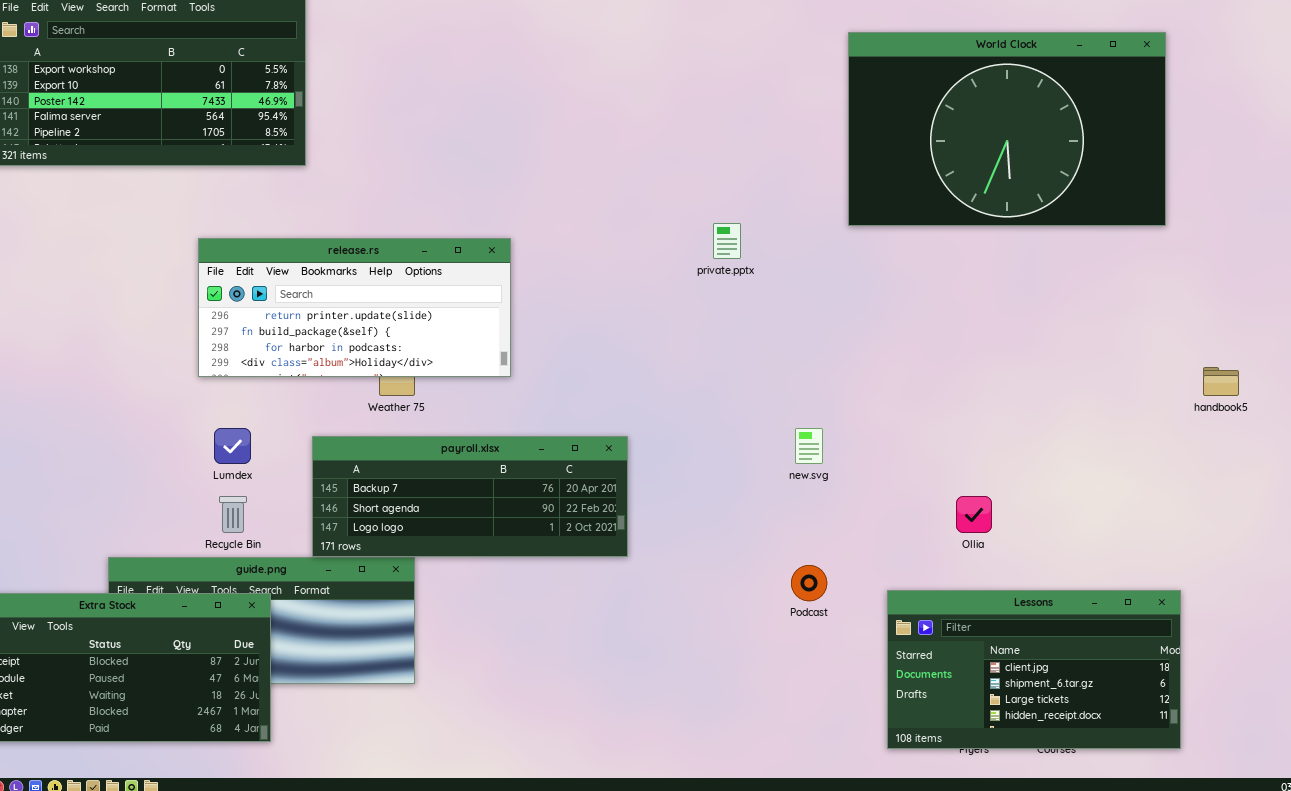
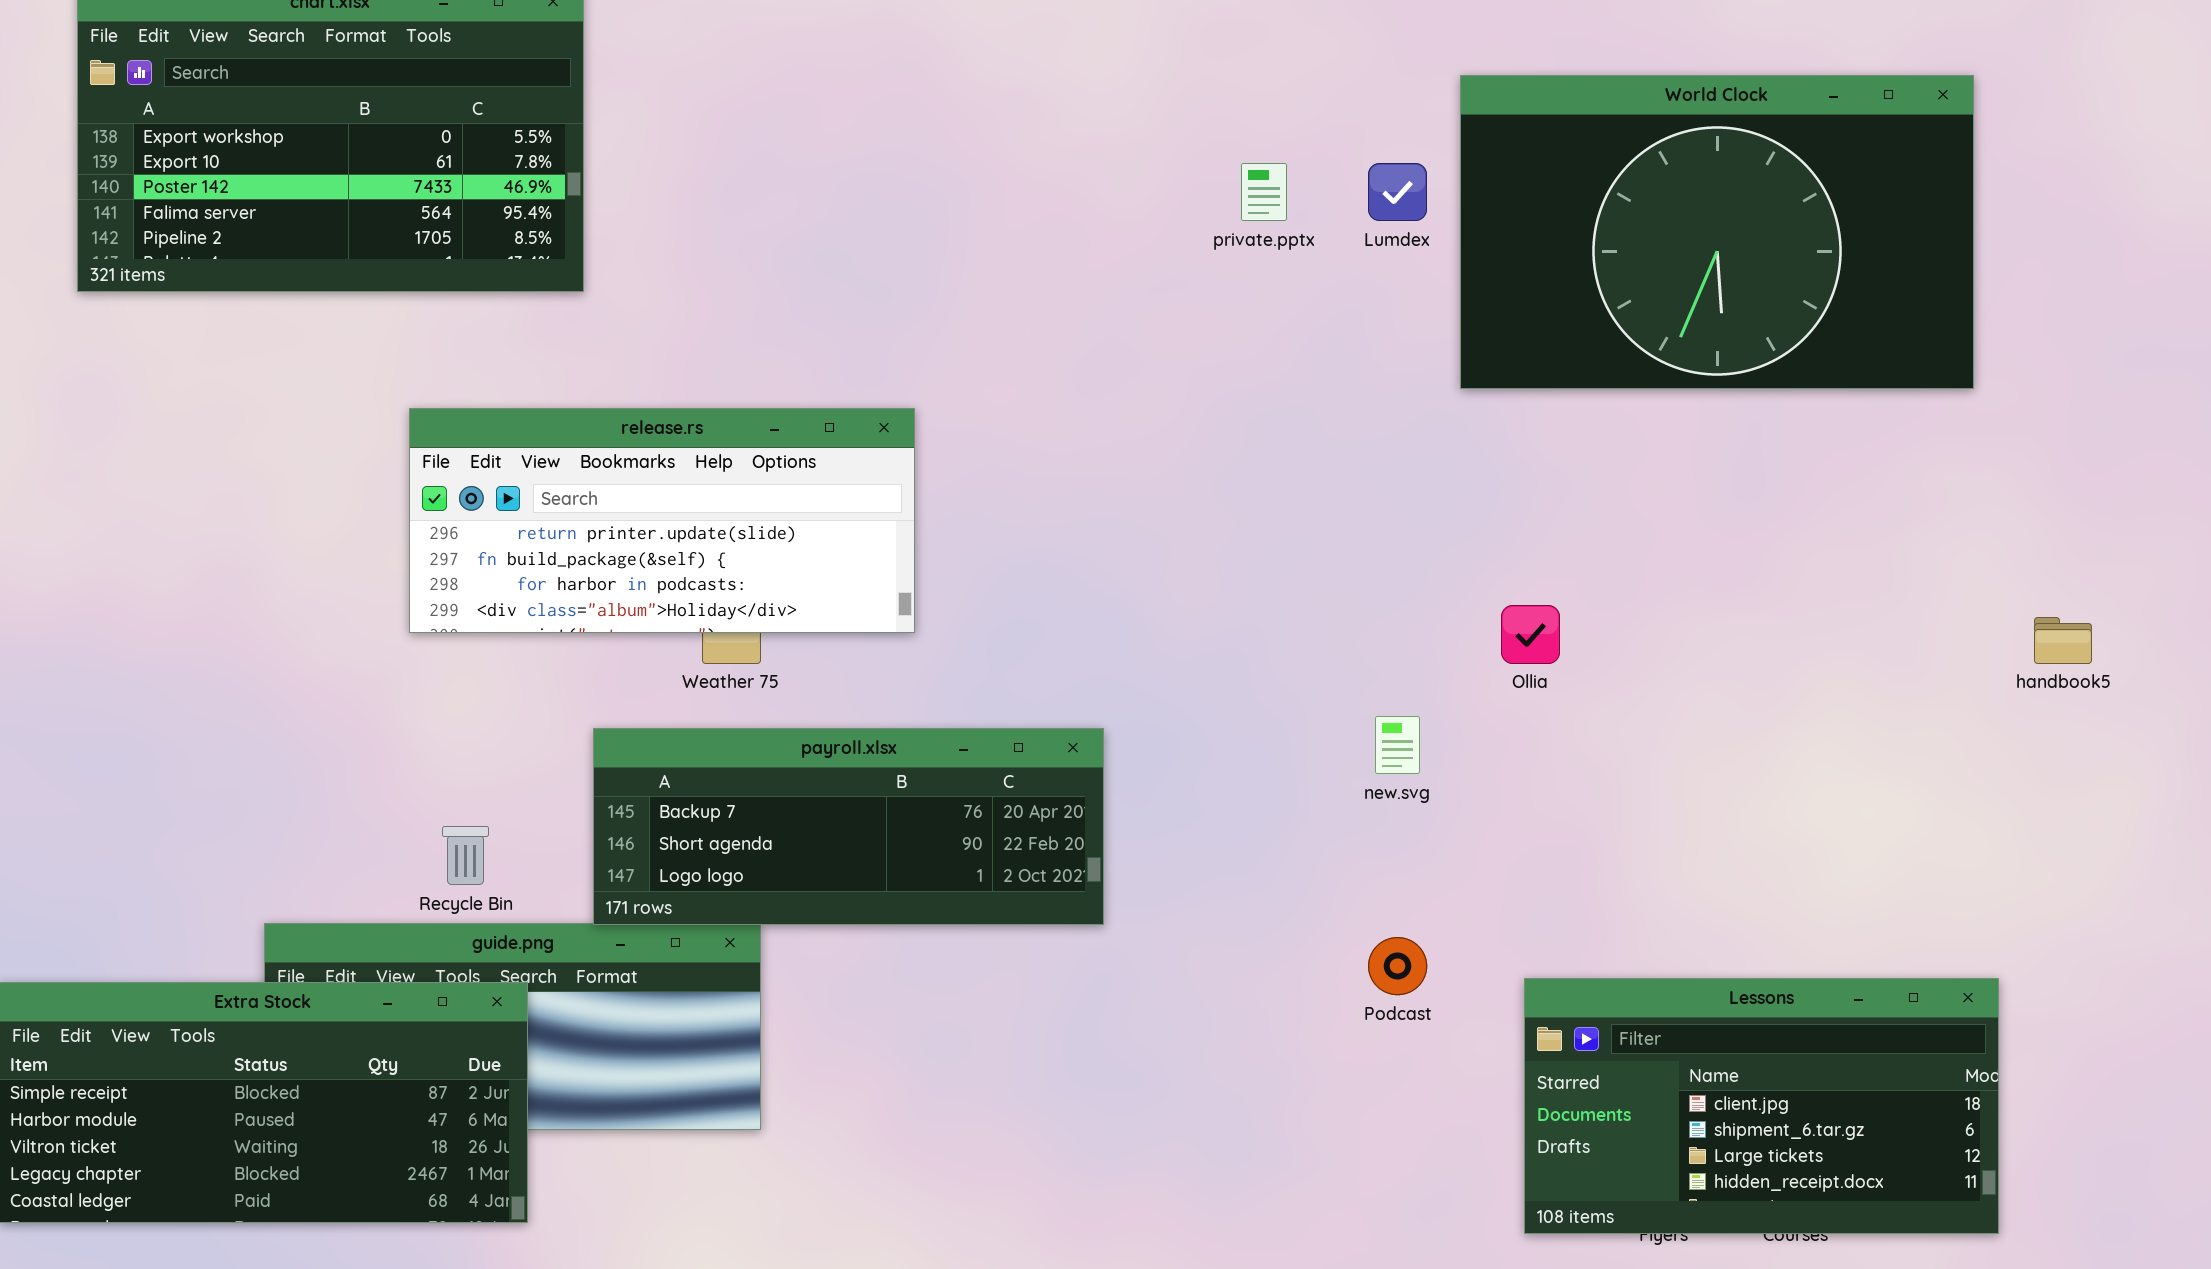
private.pptx: [713,223,741,259] -> [1241,163,1287,221], moved
Lumdex: [214,428,251,464] -> [1368,163,1427,221], moved
Ollia: [956,496,992,533] -> [1501,605,1560,664], moved

